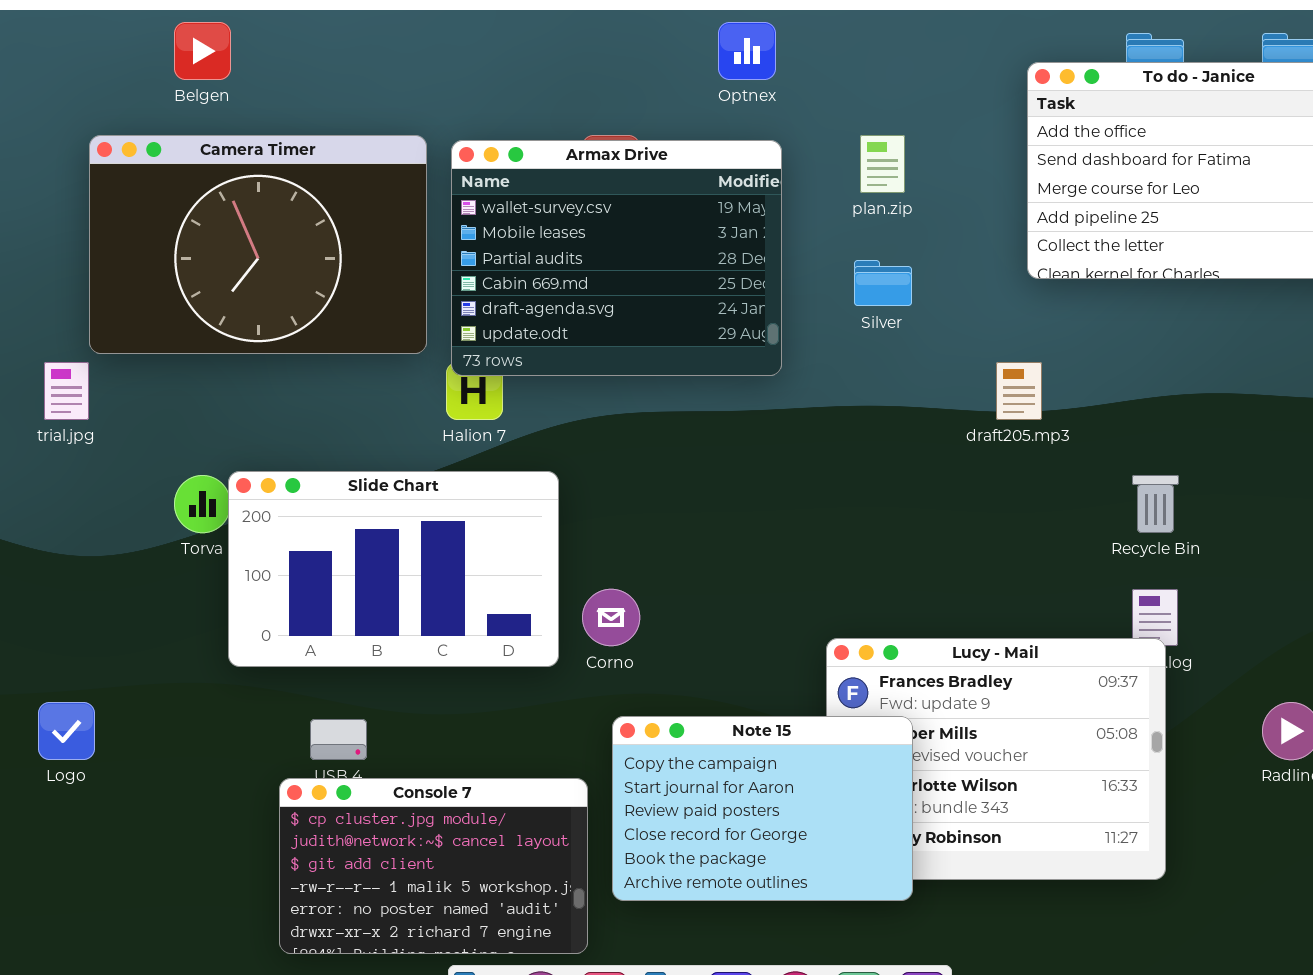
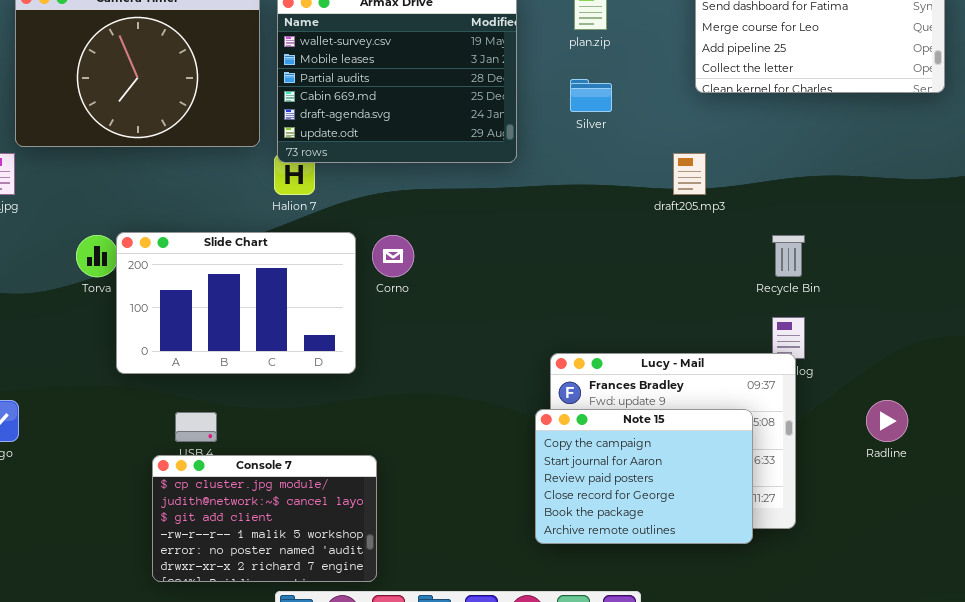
Corno: [582,589,640,646] -> [372,235,414,277], moved
Note 15: [612,716,913,901] -> [535,409,753,544], moved

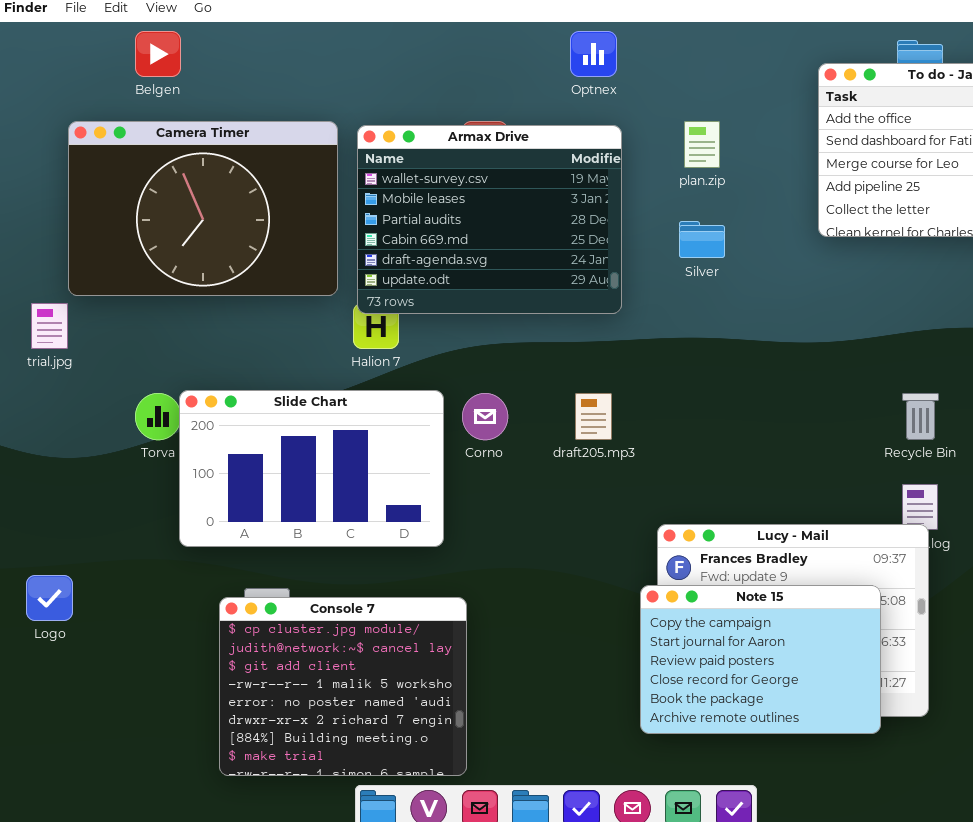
draft205.mp3: [673,153,706,195] -> [575,393,612,440], moved
Console 7: [152,455,377,582] -> [219,597,467,776], resized

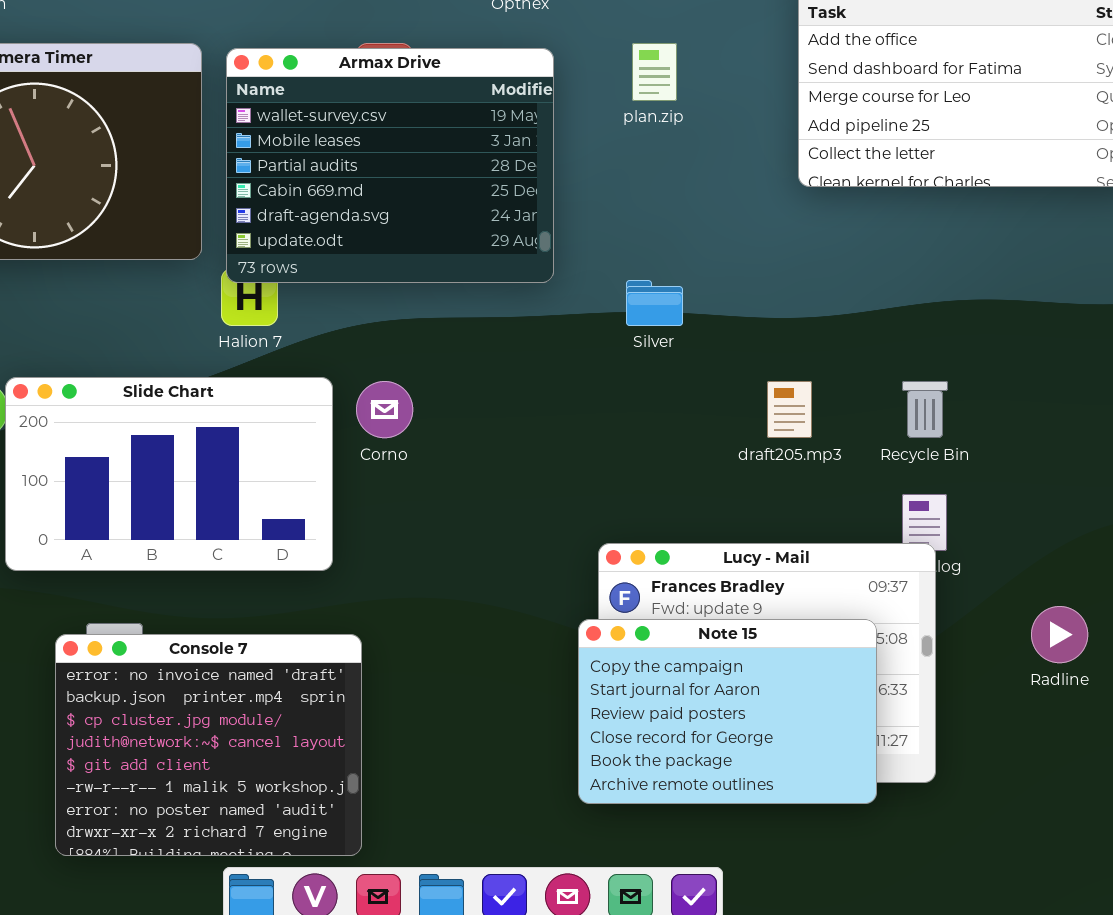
Silver: [679,221,725,258] -> [626,280,683,326], moved
draft205.mp3: [575,393,612,440] -> [767,381,812,438], moved
Console 7: [219,597,467,776] -> [55,634,362,856], scrolled up 2 rows

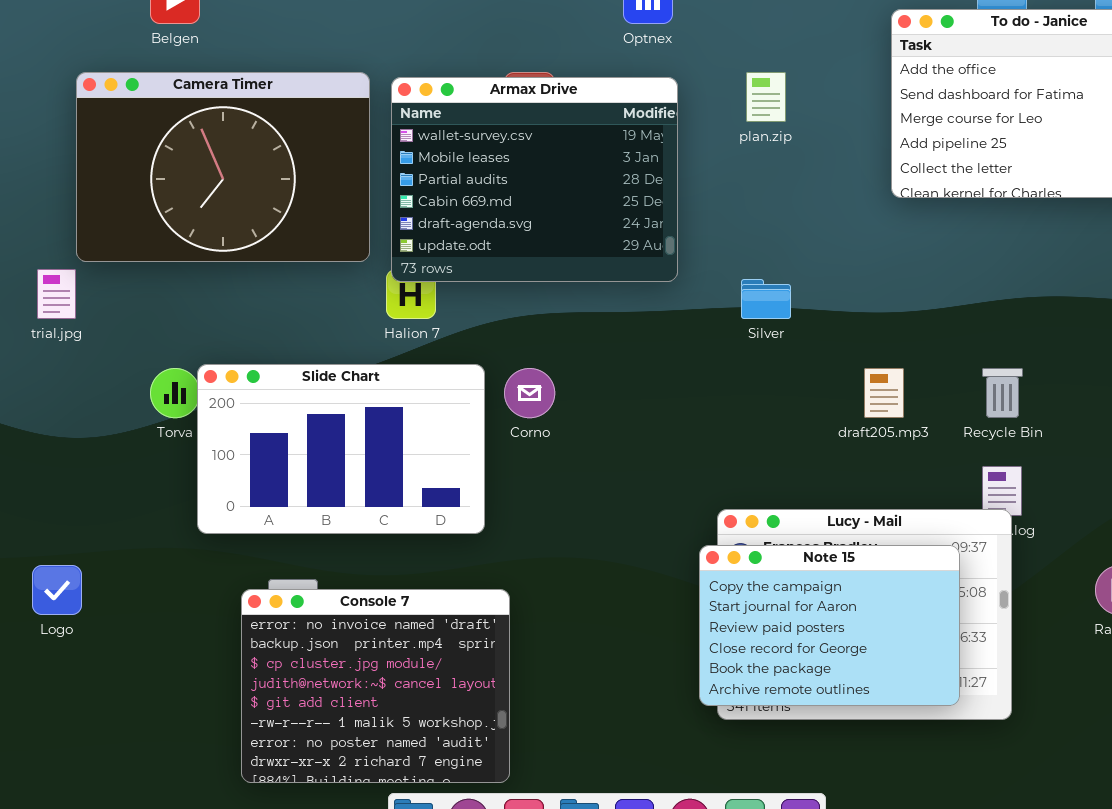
Note 15: [578,619,877,804] -> [699,545,960,706], moved

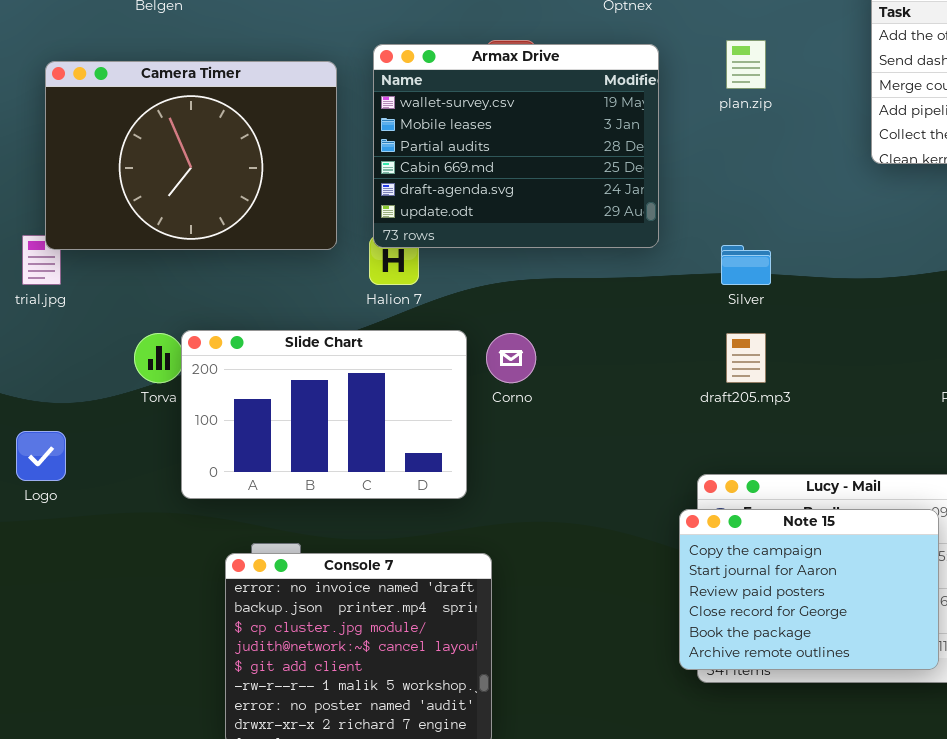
Camera Timer: [76,72,370,262] -> [45,61,337,250], moved
draft205.mp3: [864,368,904,418] -> [726,333,766,383], moved
Logo: [32,565,82,615] -> [16,431,66,481], moved

